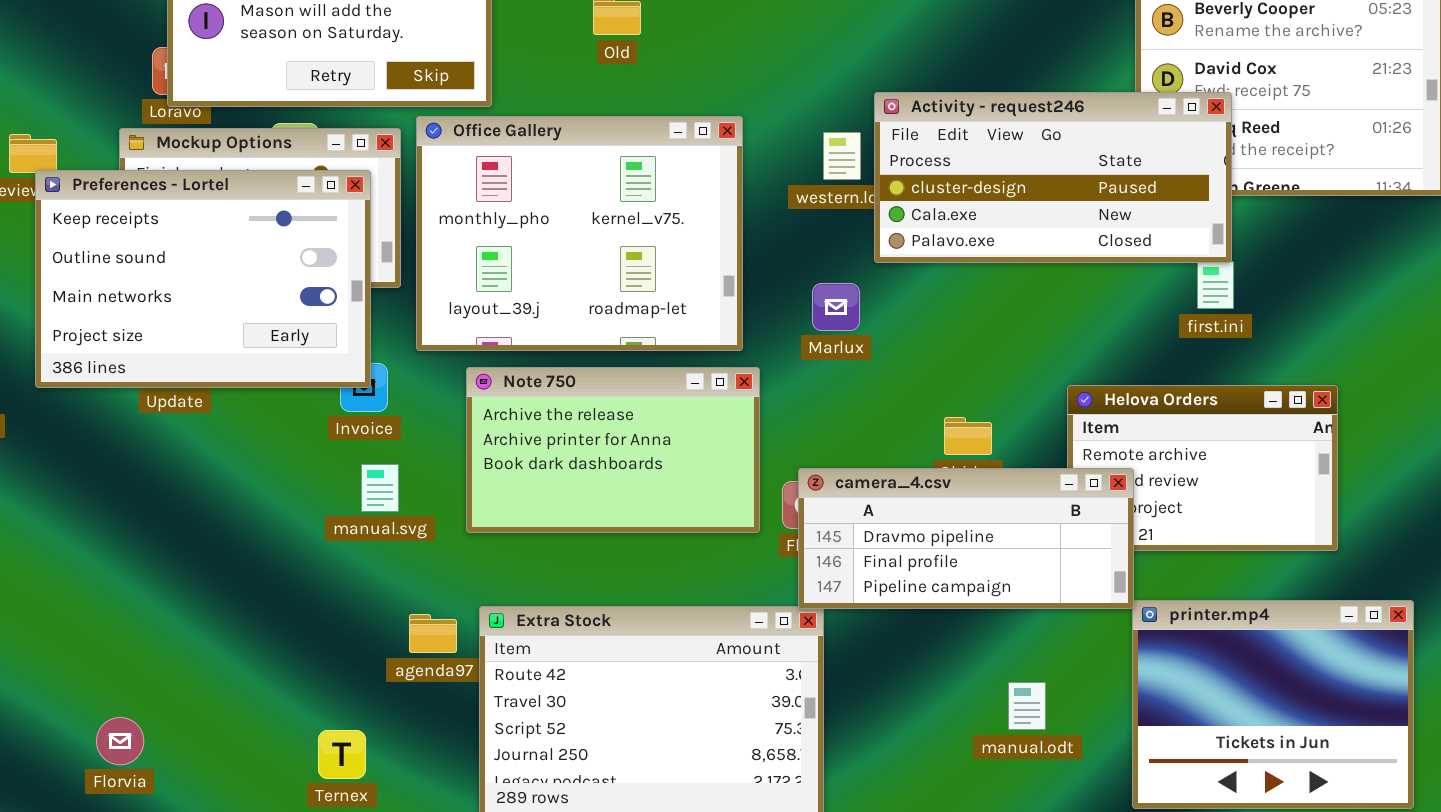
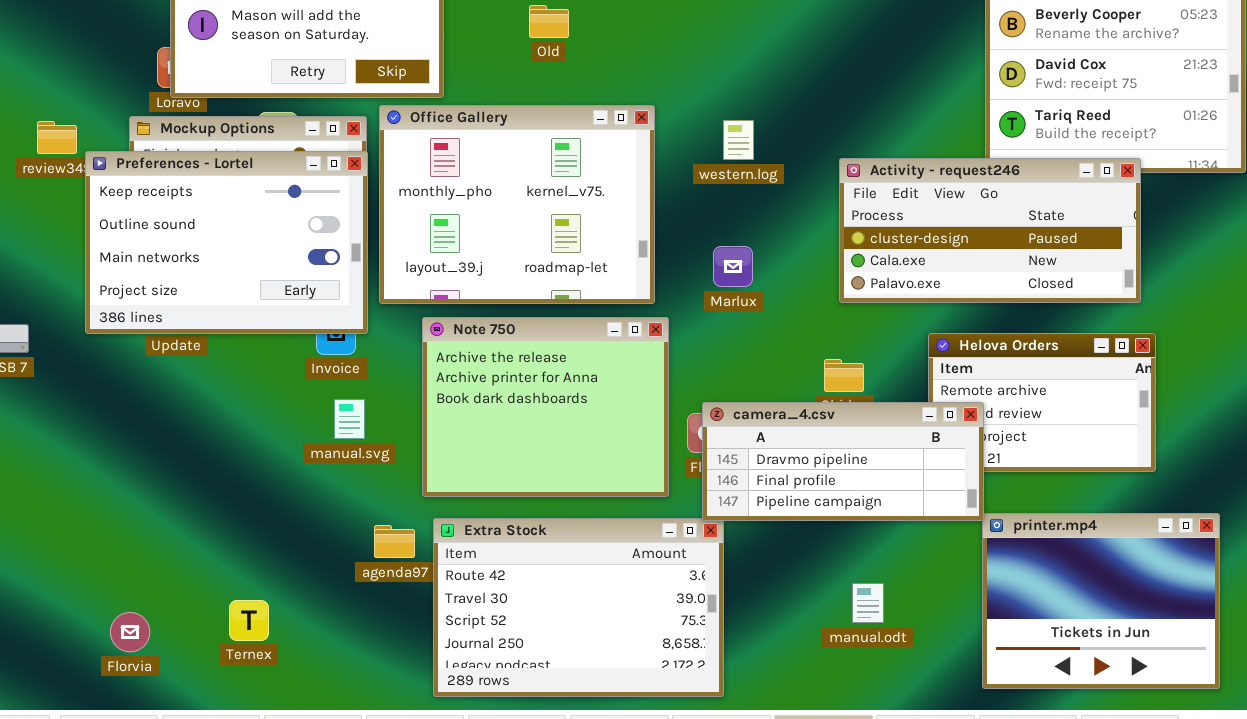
Activity - request246: [874,92,1232,263] -> [839,158,1141,303], moved
Preferences - Lortel: [35,170,371,388] -> [85,151,368,334], moved
Note 750: [466,367,760,533] -> [422,317,669,497], resized
manual.odt: [1008,682,1046,730] -> [852,583,884,623], moved
Ternex: [318,730,366,779] -> [229,600,269,641], moved

